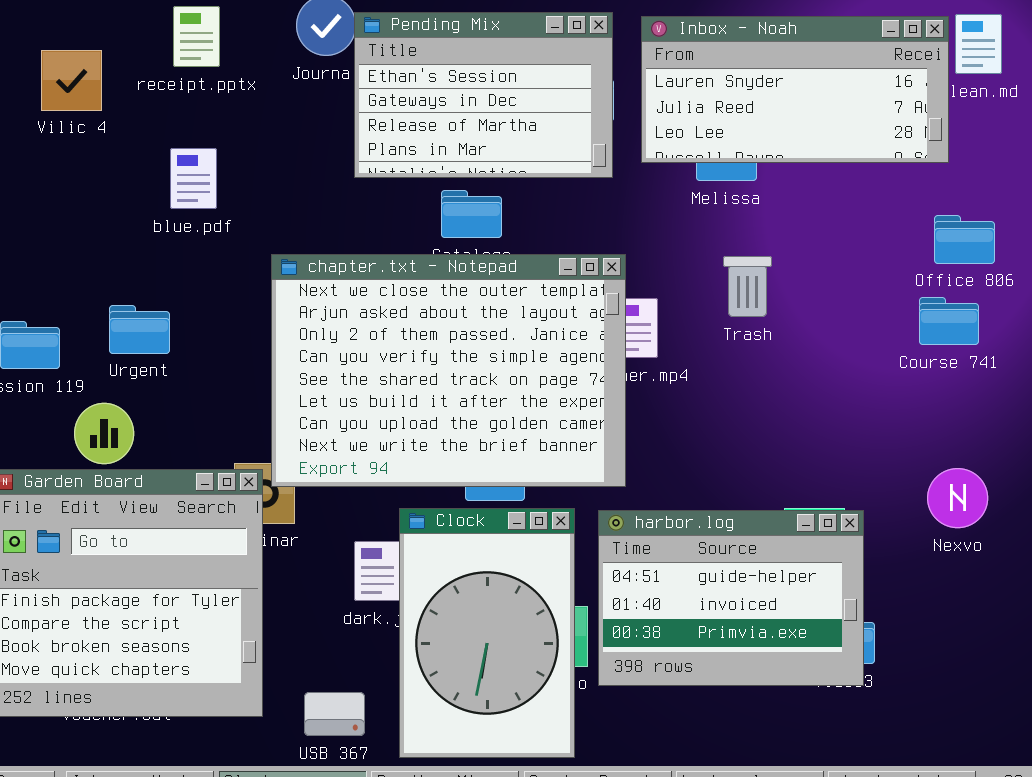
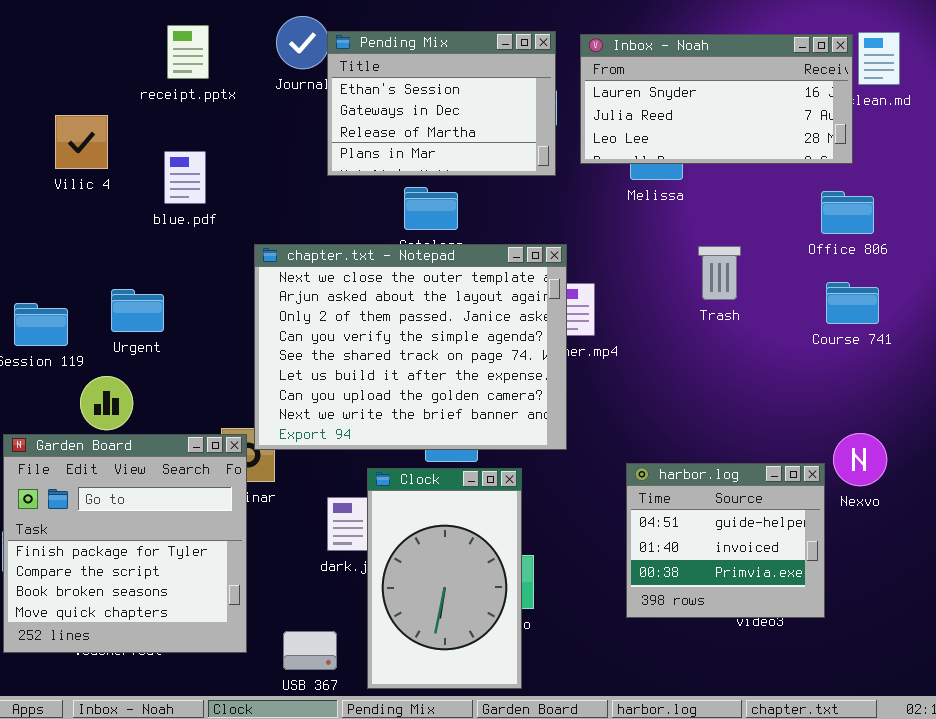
Vilic 4: [41,50,102,111] -> [55,115,108,169], moved
Office 806: [934,215,995,264] -> [821,191,874,234], moved
Trash: [723,256,772,317] -> [698,246,741,300], moved
harbor.log: [598,510,864,686] -> [626,463,825,618], moved, resized

